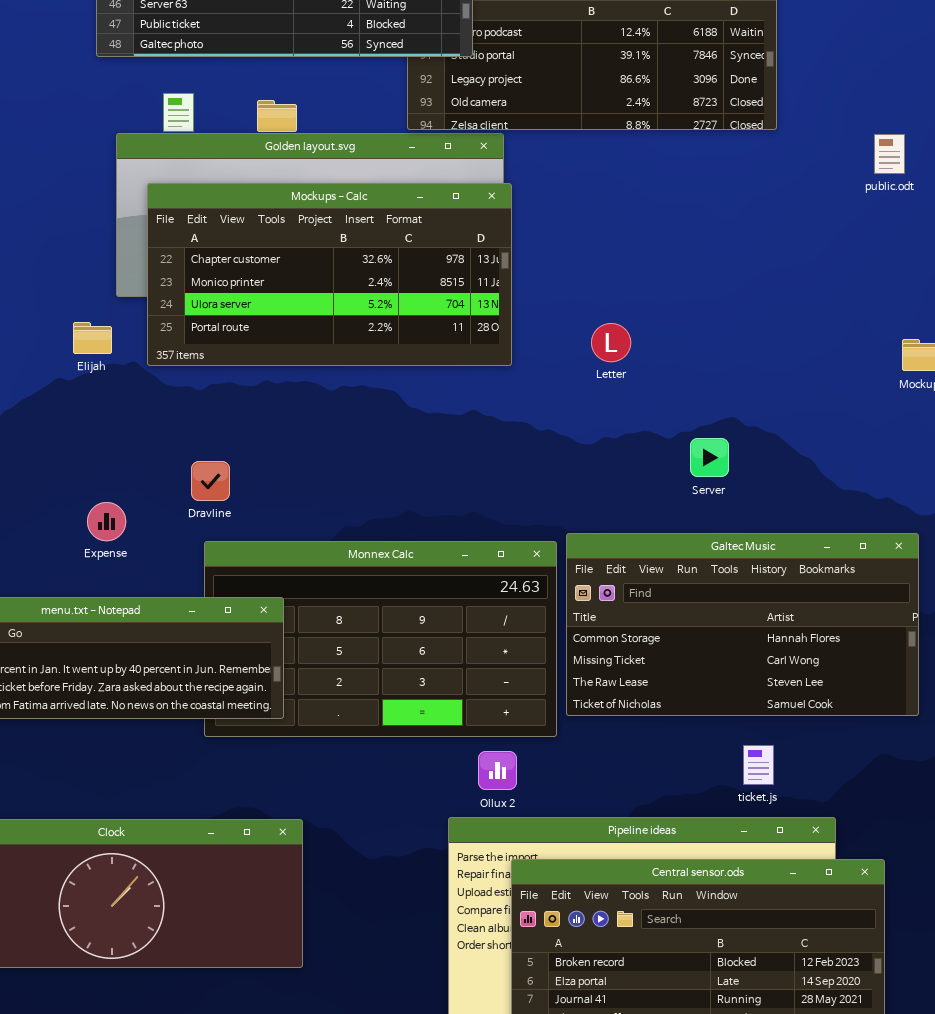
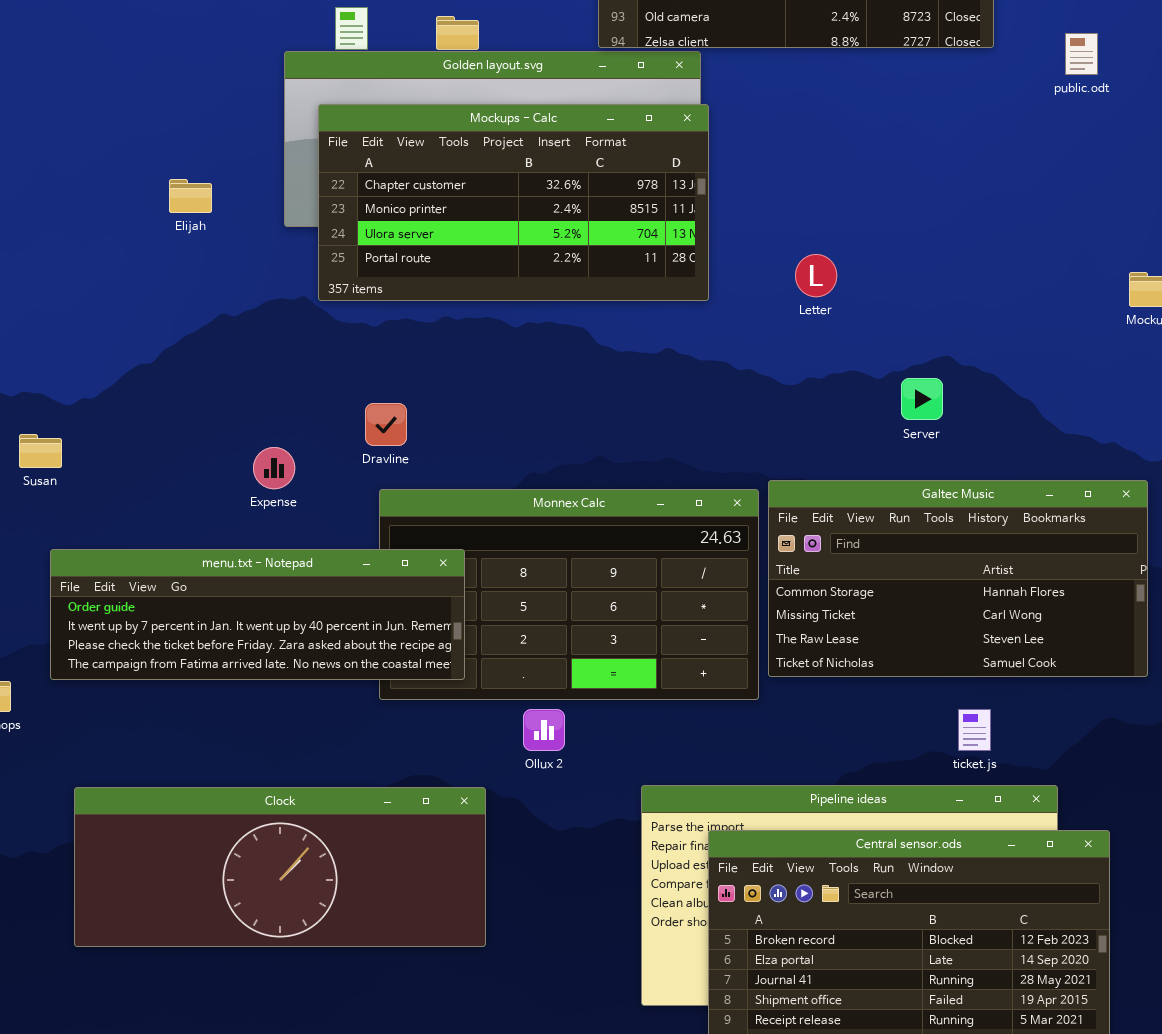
public.odt: [874,134,905,174] -> [1065,33,1098,75], moved
Elijah: [73,322,112,354] -> [169,179,212,213], moved
Ollux 2: [478,751,517,790] -> [523,709,565,751], moved

